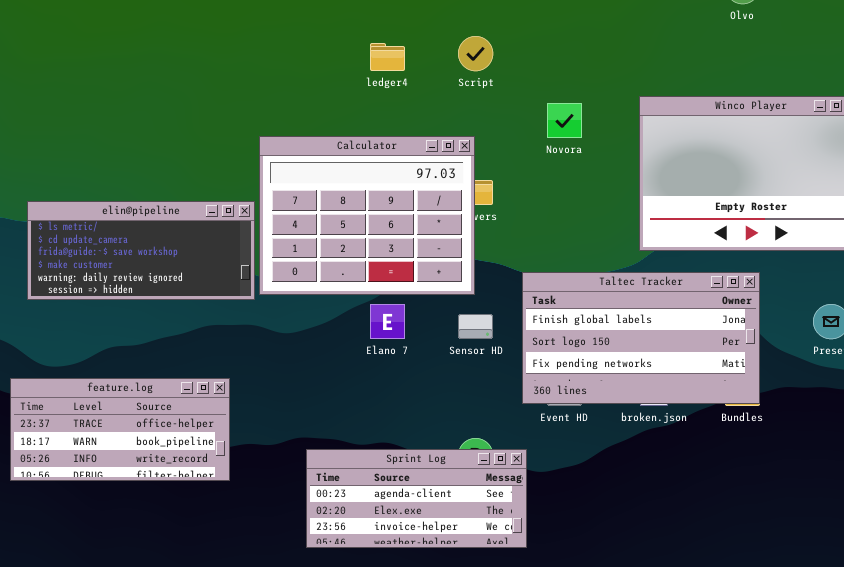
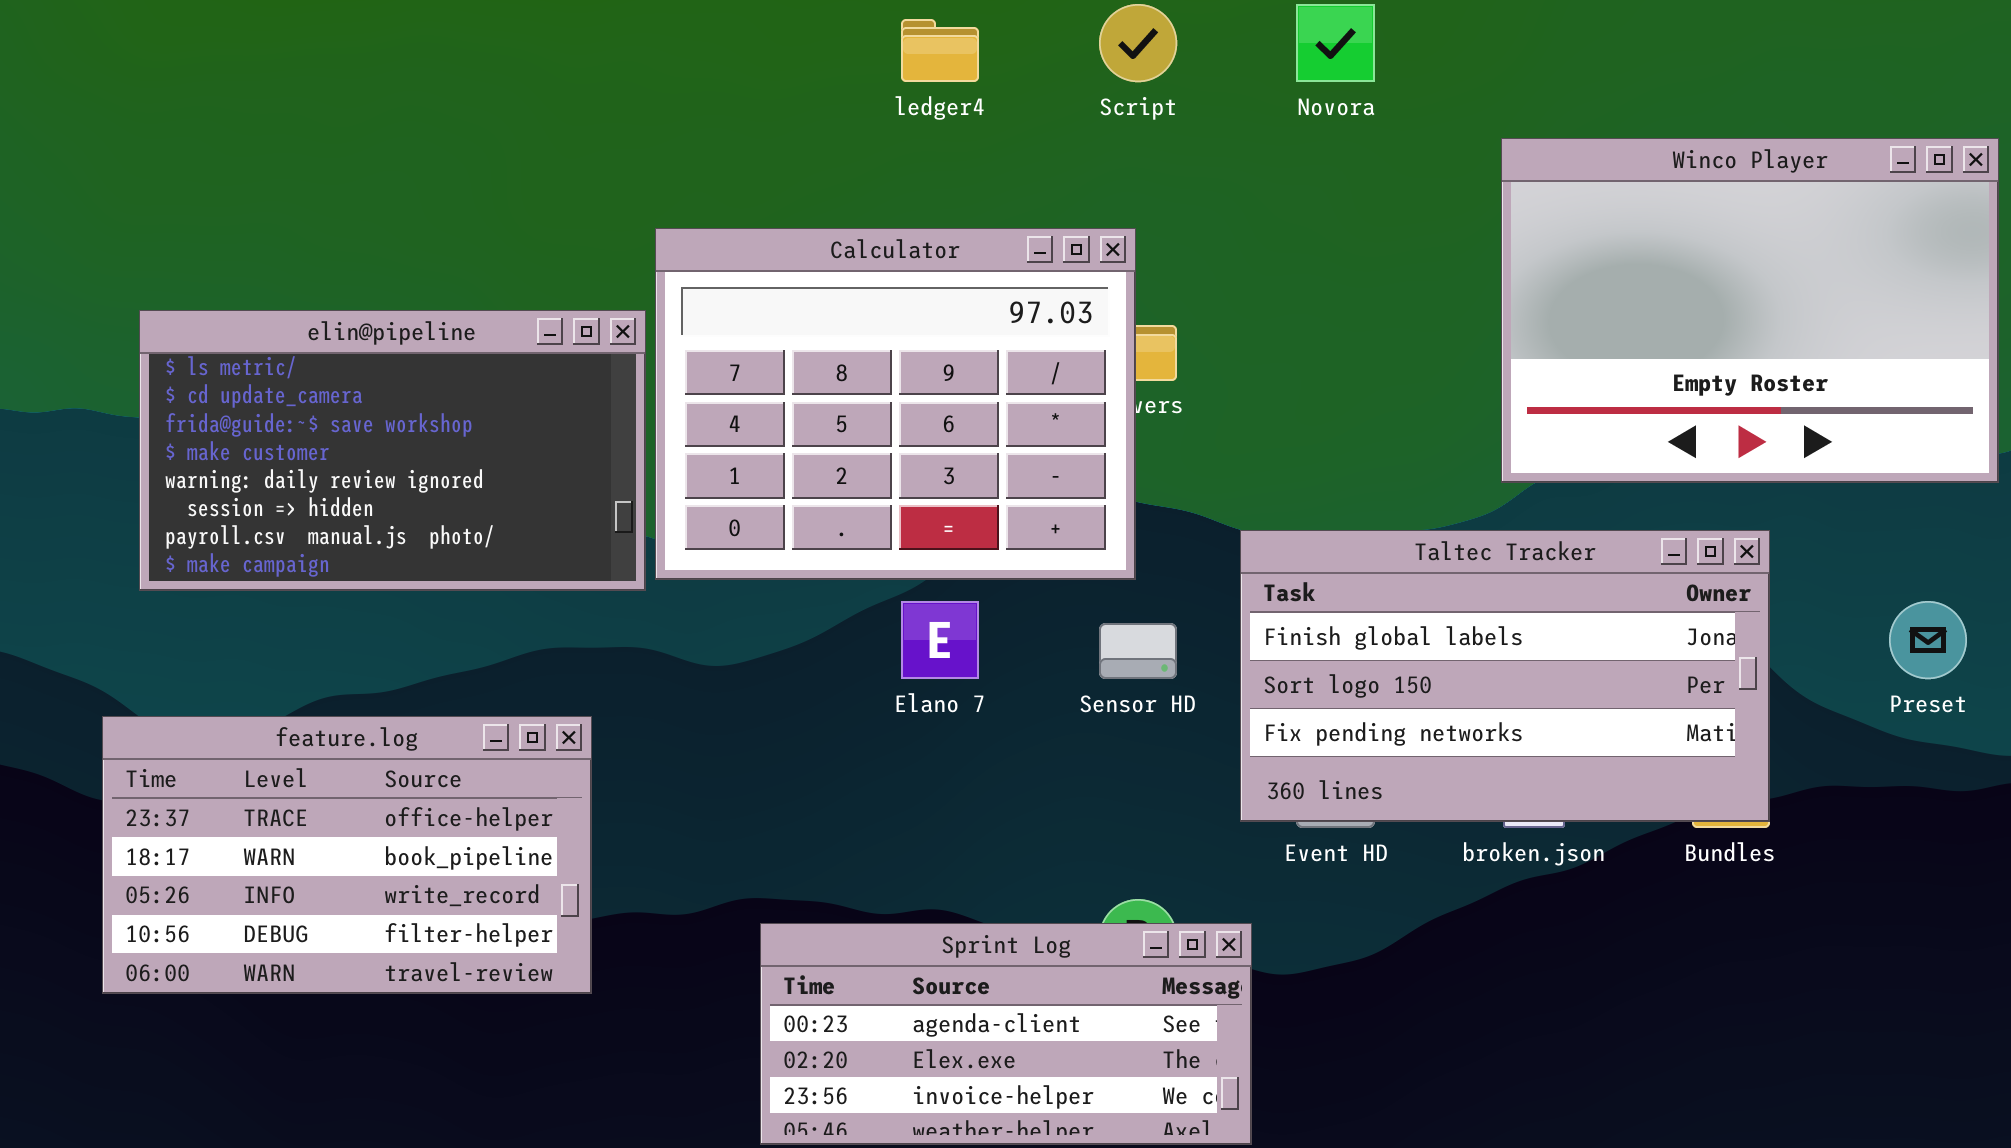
Novora: [547,103,582,138] -> [1296,4,1375,82], moved
elin@pipeline: [27,201,255,300] -> [139,310,646,591], resized
feature.log: [10,378,230,481] -> [102,716,592,994], resized

